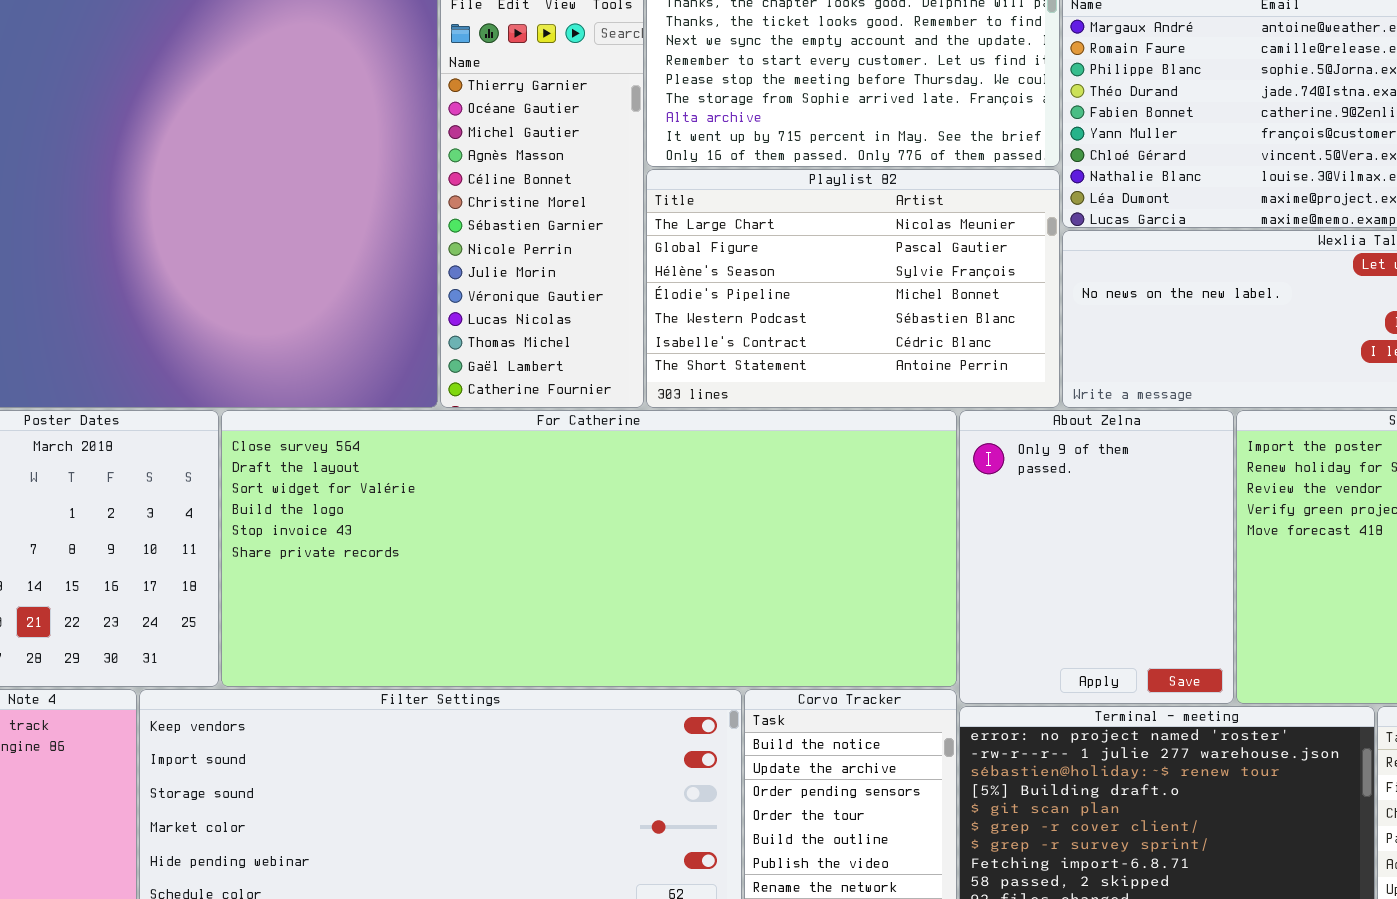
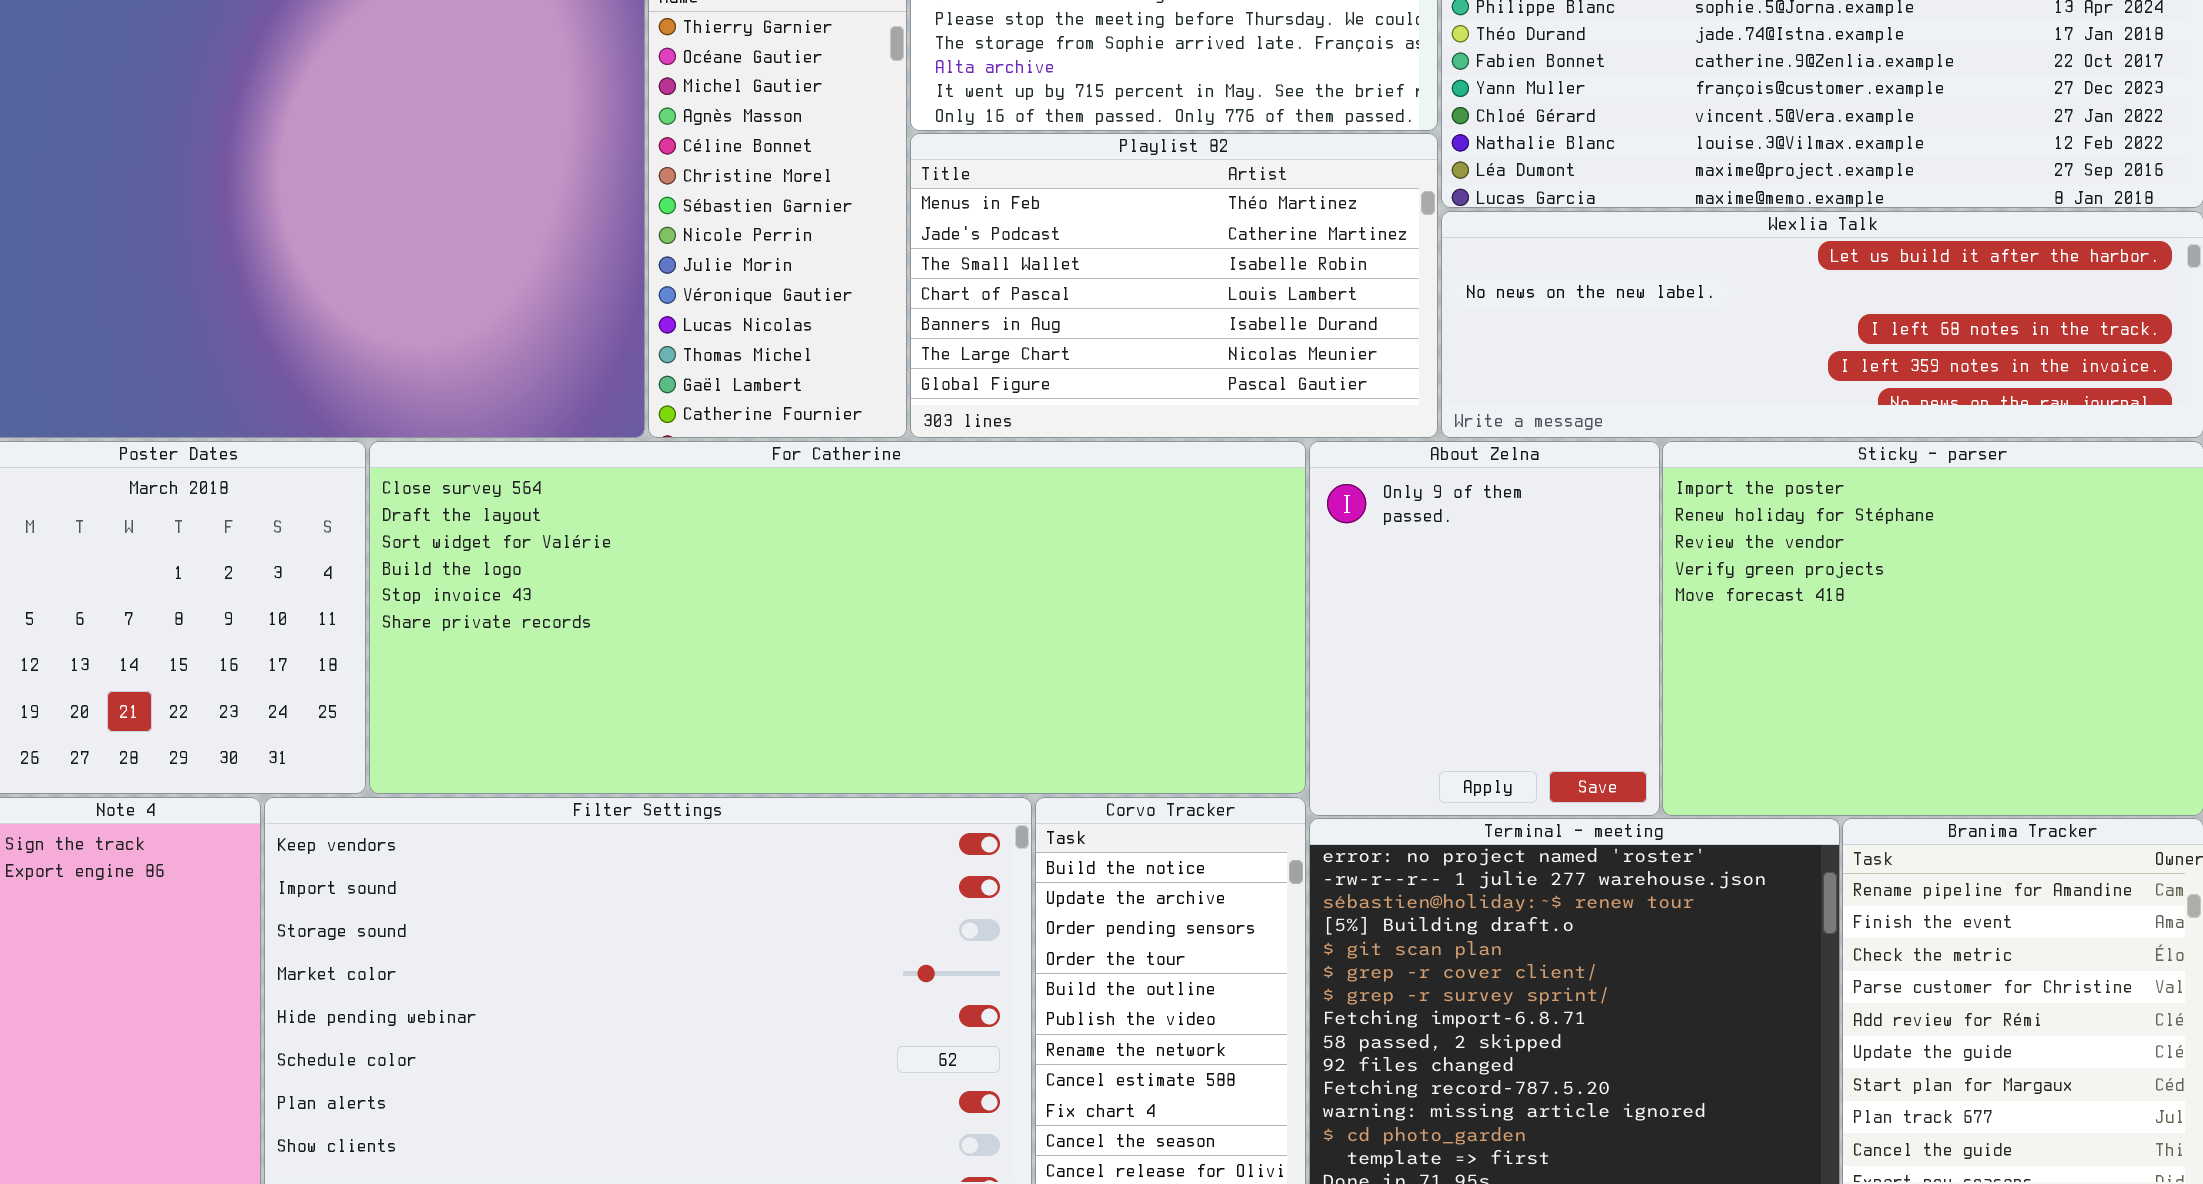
Playlist 82: [646,169,1060,408] -> [910,133,1438,438], scrolled up 5 rows

